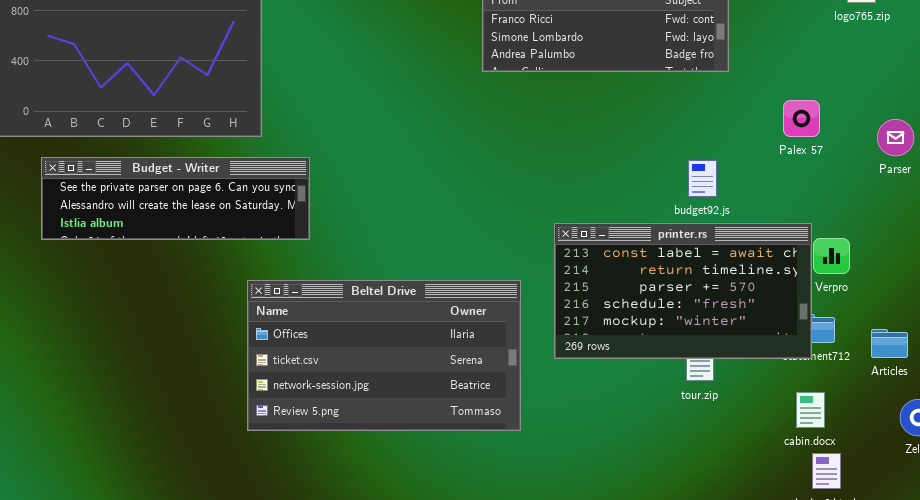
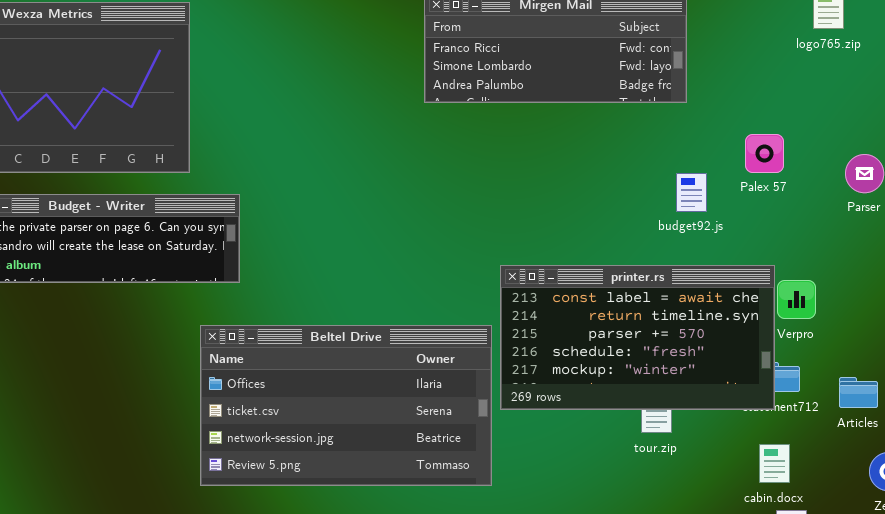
budget92.js: [688,160,717,197] -> [676,173,707,212], moved
Beltel Drive: [247,280,521,431] -> [200,325,492,486], moved

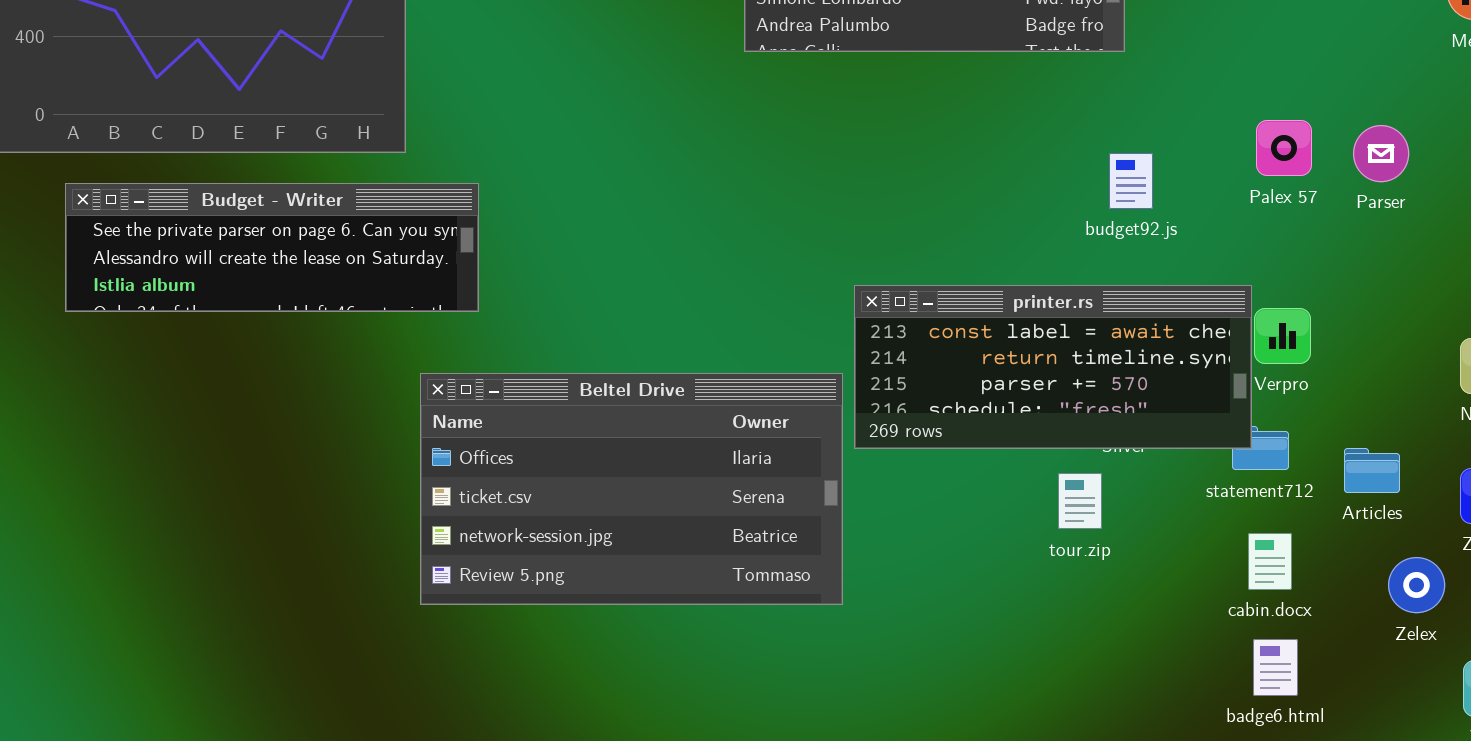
Palex 57: [745,134,784,173] -> [1256,120,1312,176], moved
printer.rs: [500,265,775,410] -> [854,285,1252,449], resized
cabin.docx: [759,444,790,483] -> [1248,533,1292,590], moved

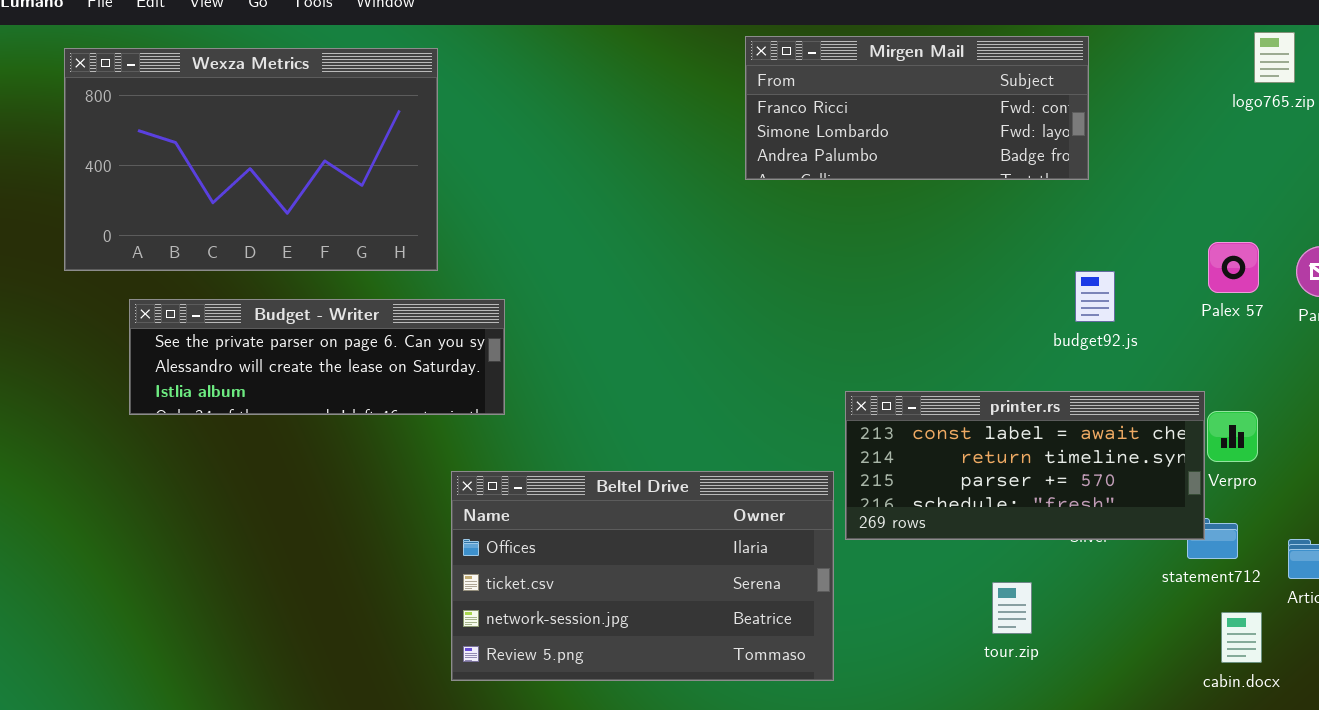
tour.zip: [1058,473,1102,529] -> [992,582,1032,634], moved
cabin.docx: [1248,533,1292,590] -> [1221,612,1262,663], moved

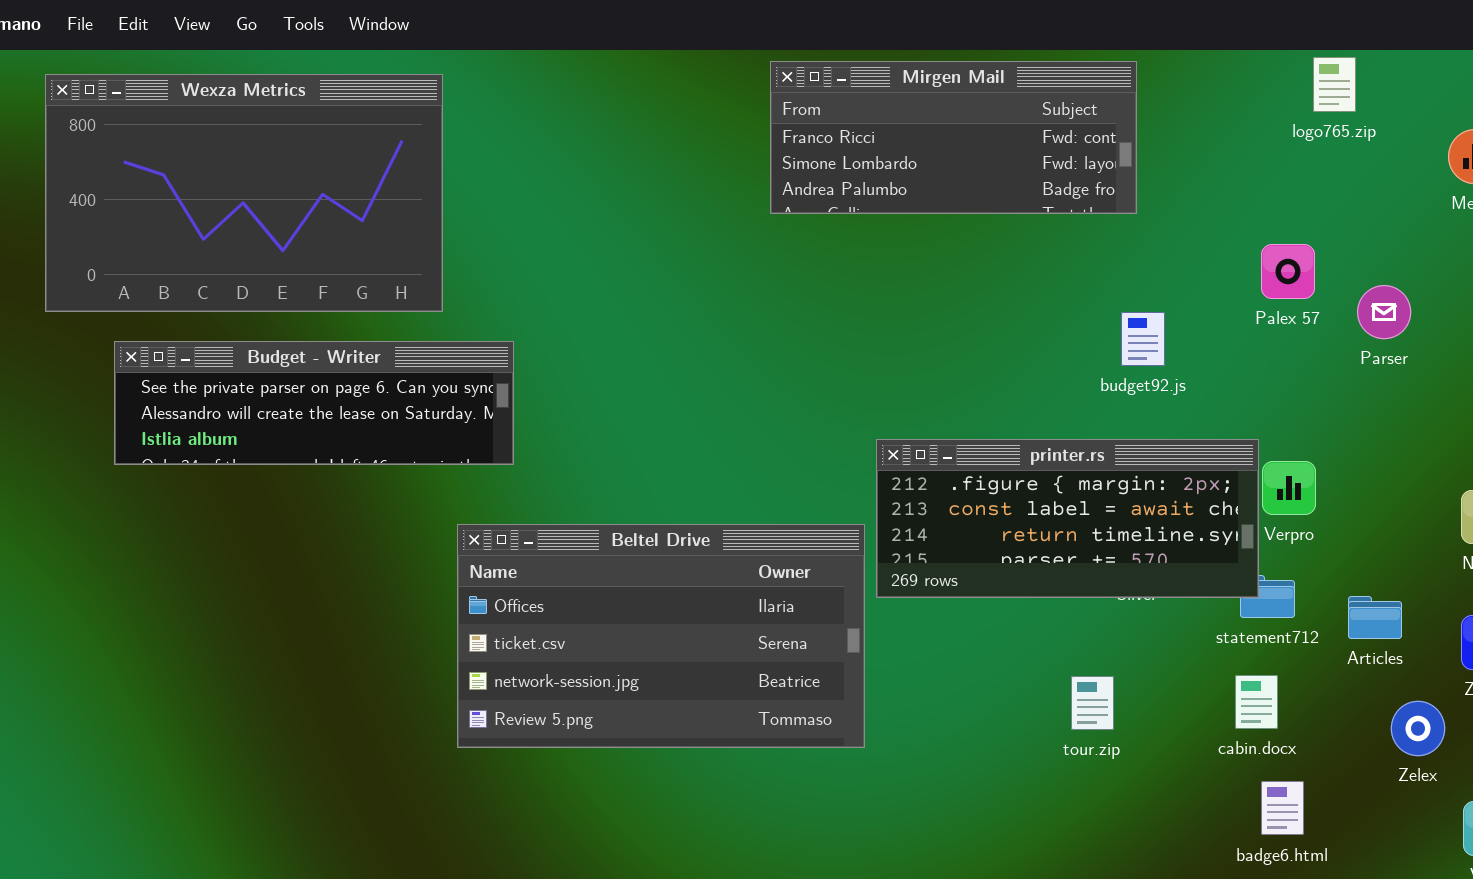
Palex 57: [1208,242,1259,293] -> [1261,244,1315,299], moved
printer.rs: [845,391,1205,540] -> [876,439,1259,598], scrolled up 1 row
tour.zip: [992,582,1032,634] -> [1071,676,1114,730], moved
cabin.docx: [1221,612,1262,663] -> [1235,675,1278,729], moved

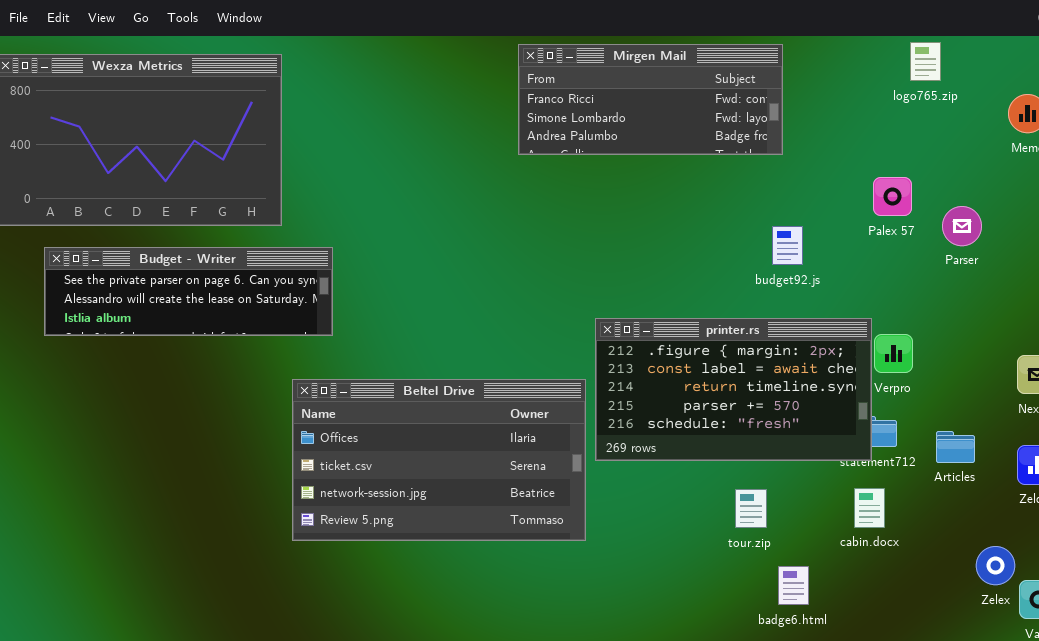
printer.rs: [876,439,1259,598] -> [595,318,872,461], resized
Zelex: [1391,701,1445,756] -> [976,546,1015,585], moved
badge6.html: [1261,781,1304,835] -> [778,566,809,605], moved

